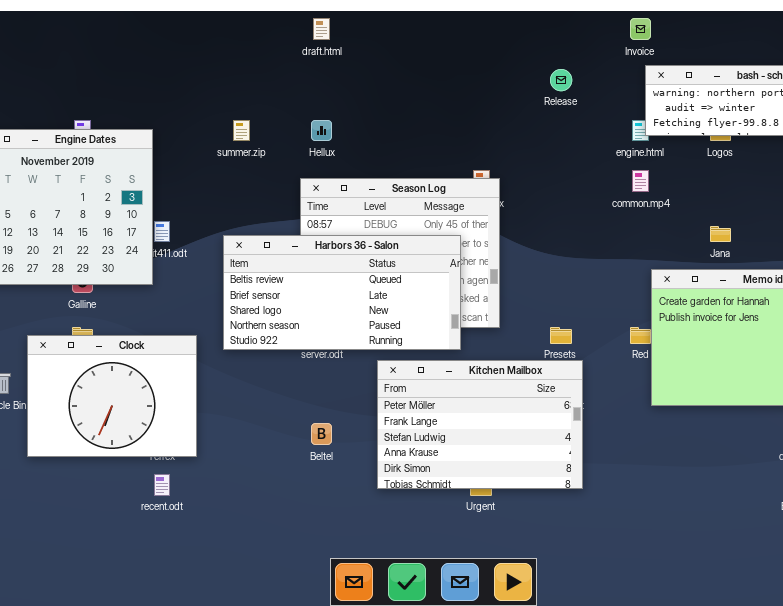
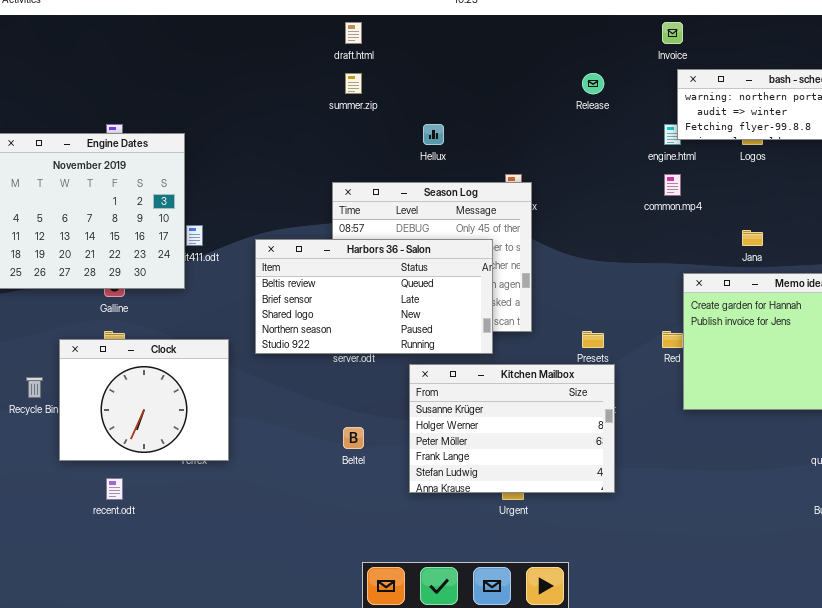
summer.zip: [233,120,250,141] -> [345,73,362,94], moved
Hellux: [311,120,332,141] -> [423,124,444,145], moved
Kitchen Mailbox: [377,360,583,489] -> [409,364,615,493], scrolled up 2 rows
recent.odt: [154,474,170,496] -> [106,478,123,500], moved

